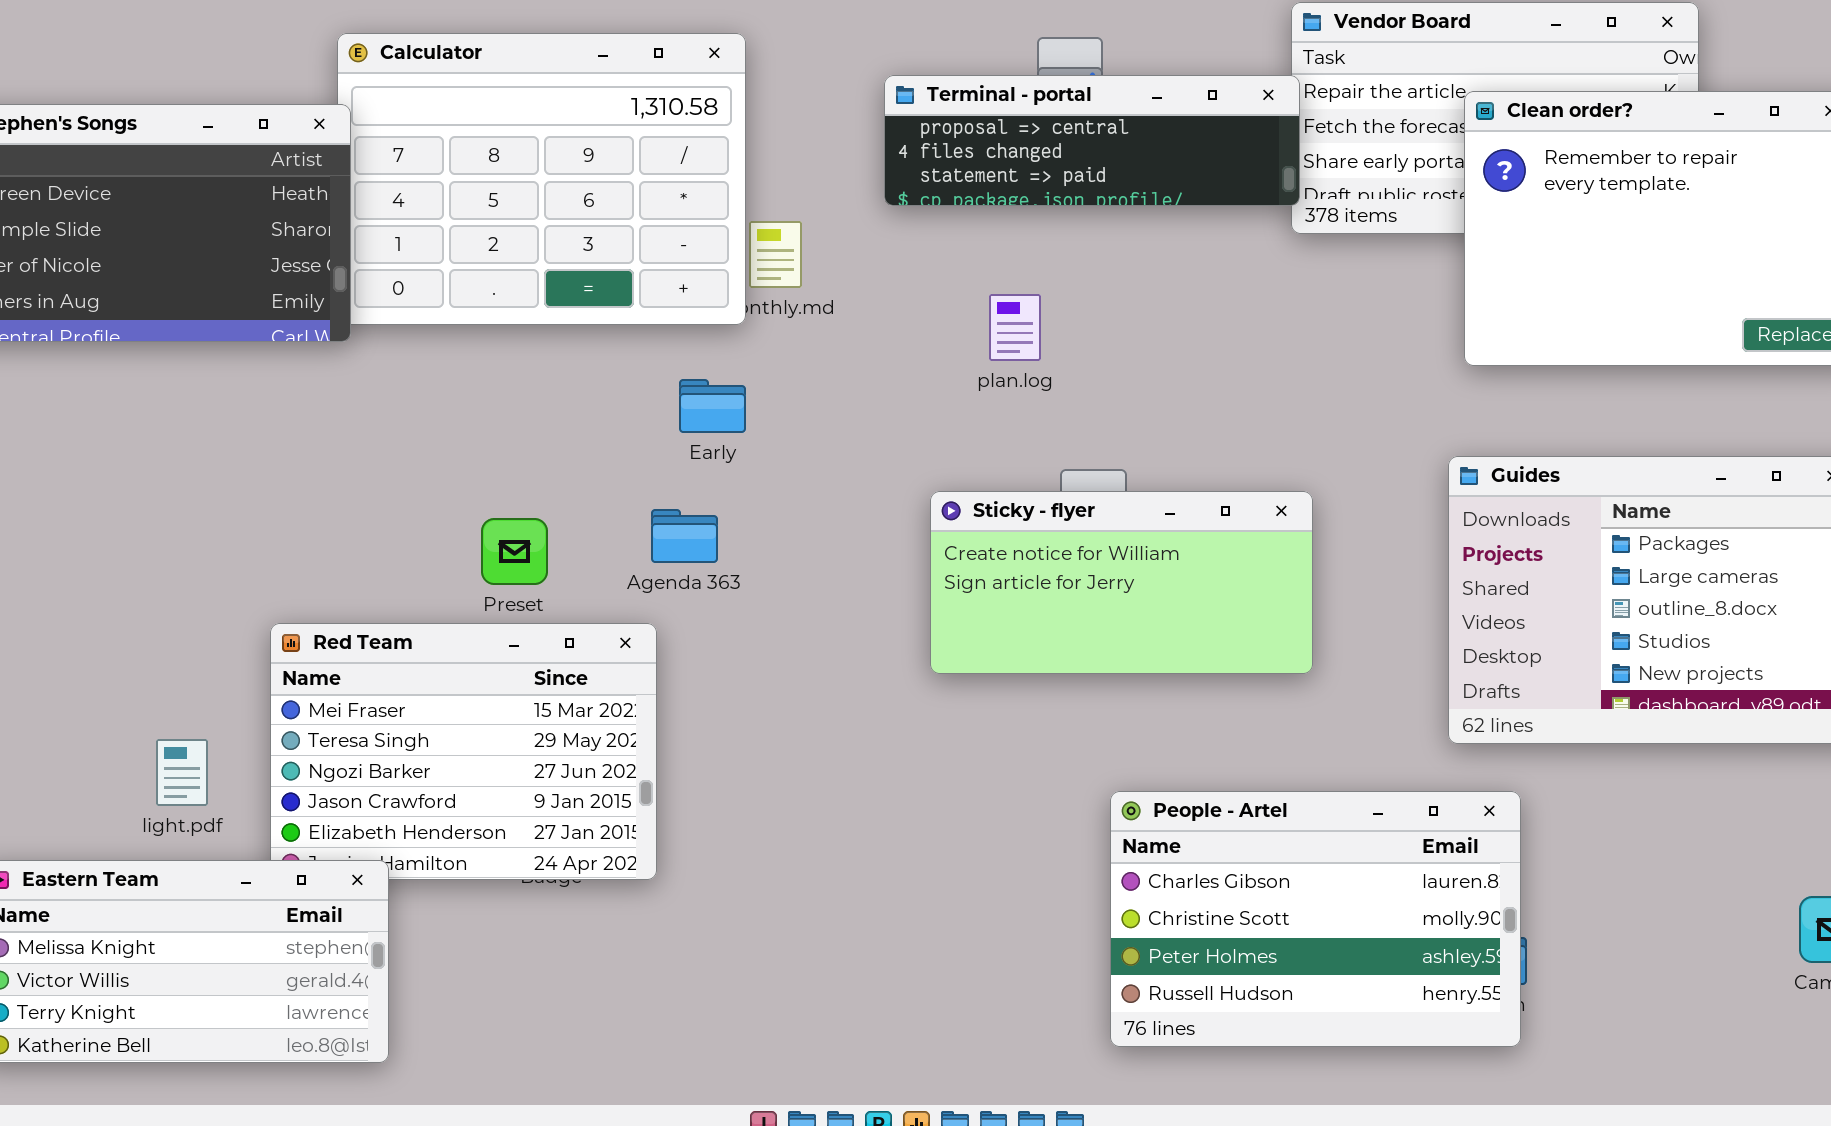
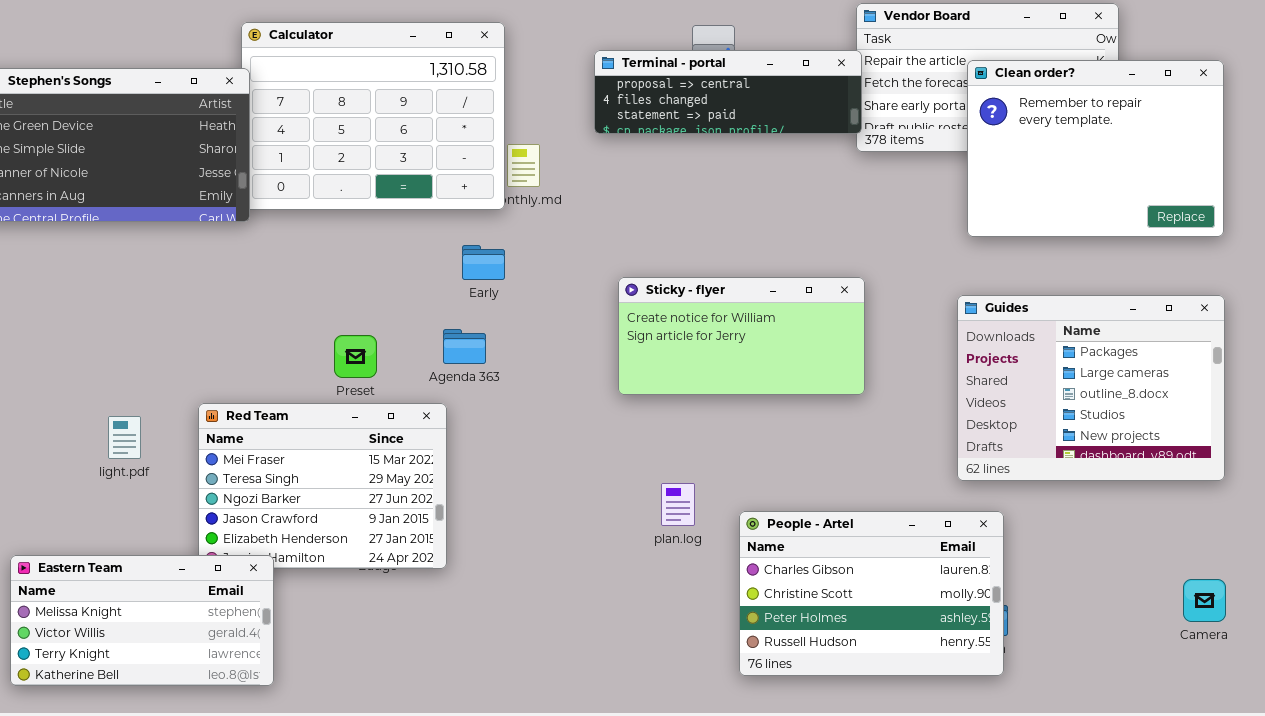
plan.log: [989,294,1041,361] -> [661,483,695,526], moved
Sticky - flyer: [930,491,1313,674] -> [618,277,865,395], moved
light.pdf: [156,739,208,806] -> [108,416,141,459], moved

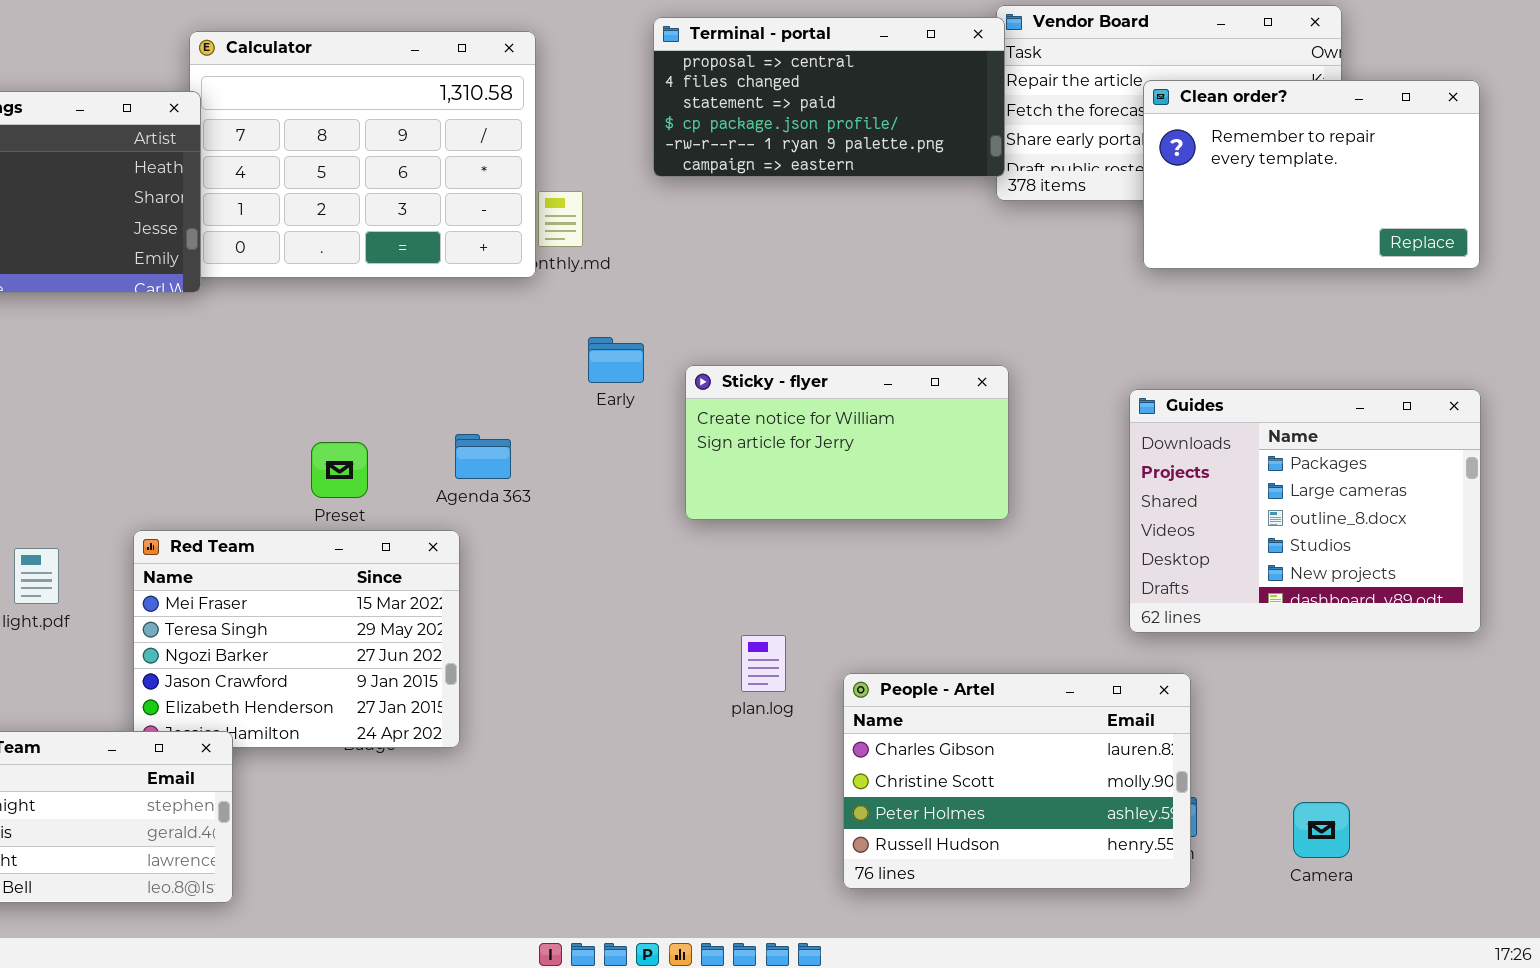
Terminal - portal: [594,50,862,134] -> [653,17,1005,177], resized
Clean order?: [967,60,1224,237] -> [1143,80,1480,269], resized
Early: [462,245,505,280] -> [588,337,644,383], moved
Camera: [1183,579,1226,622] -> [1293,802,1350,858], moved

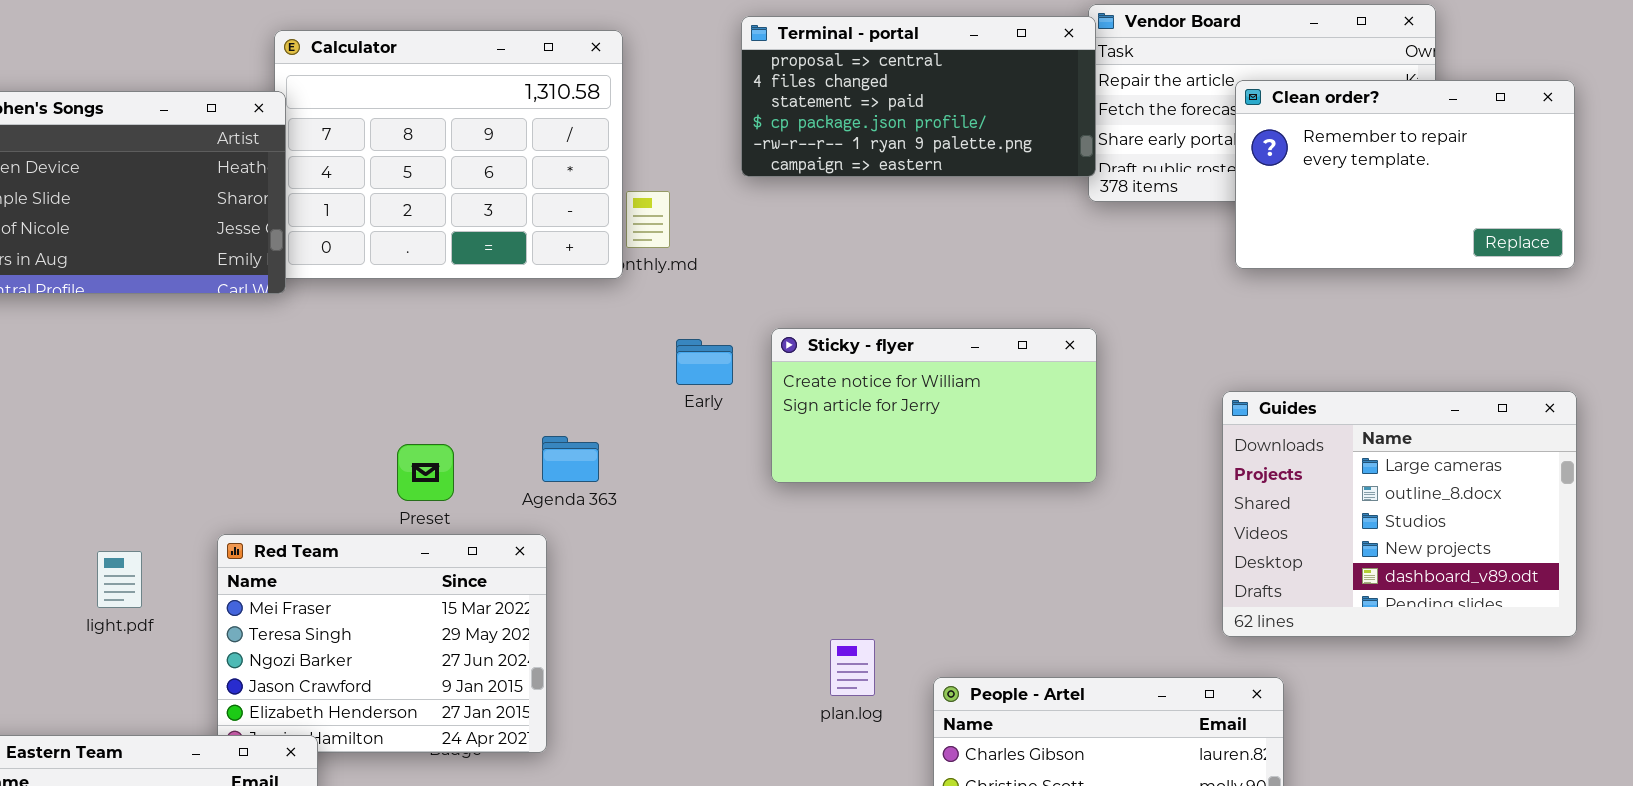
Sticky - flyer: [685,365,1009,520] -> [771,328,1097,483], moved
Guides: [1129,389,1481,633] -> [1222,391,1577,637], scrolled down 1 row

